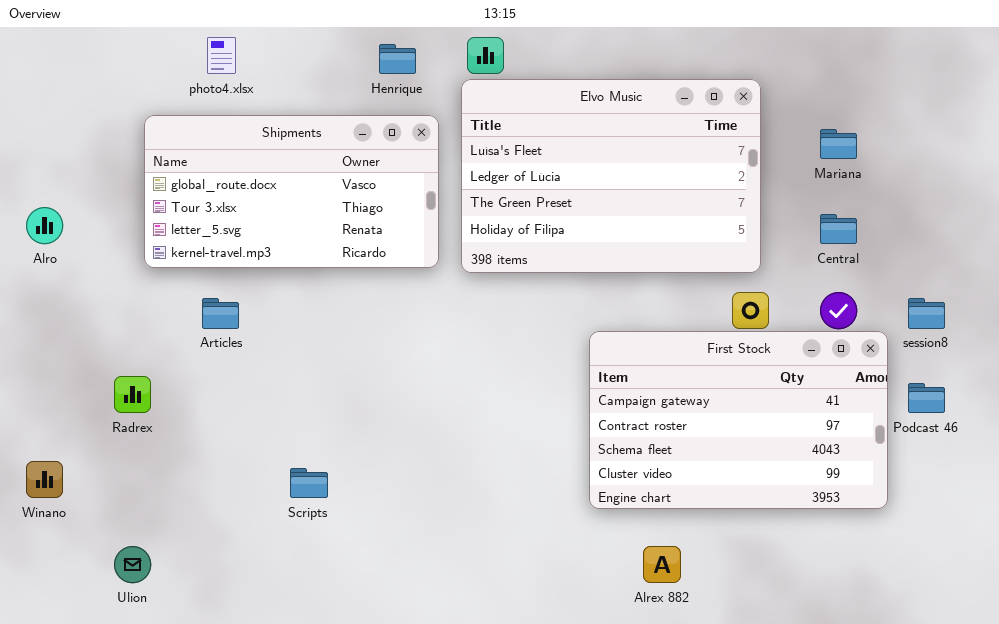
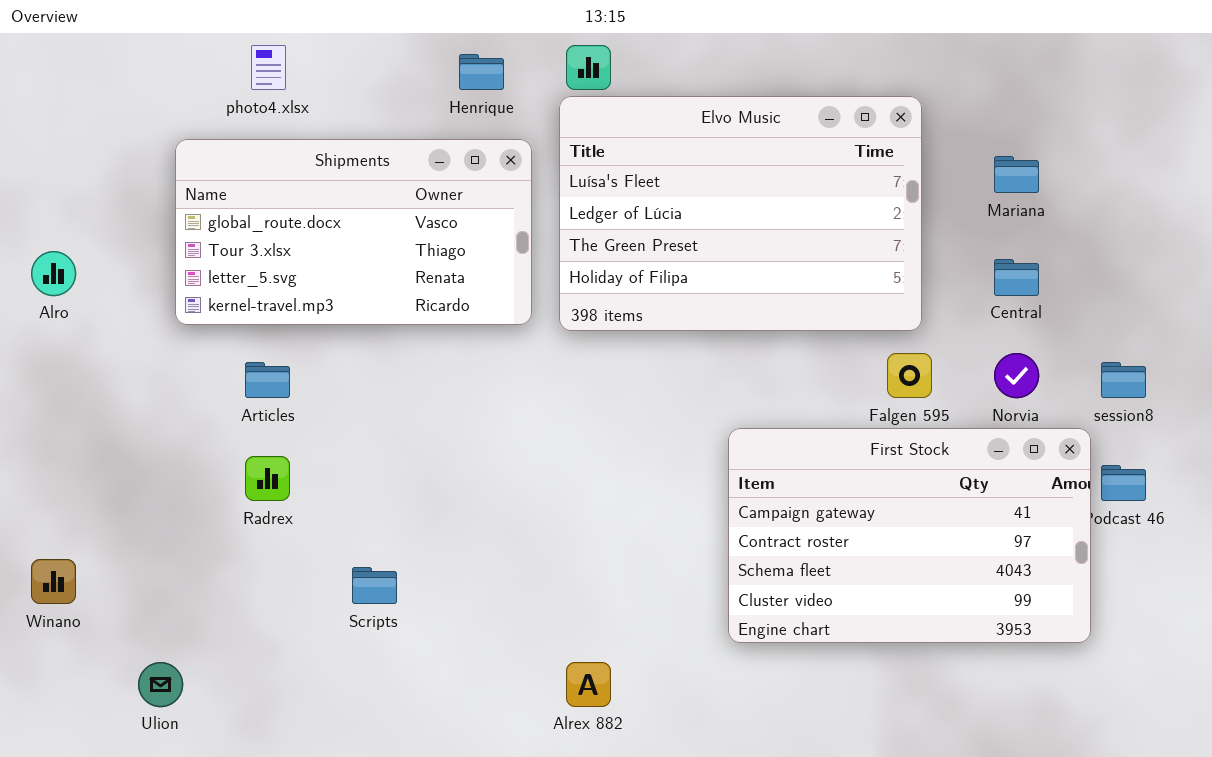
First Stock: [589,331,888,509] -> [728,428,1091,643], moved
Radrex: [114,376,151,413] -> [245,456,290,501], moved
Alrex 882: [643,546,681,583] -> [566,662,611,707], moved

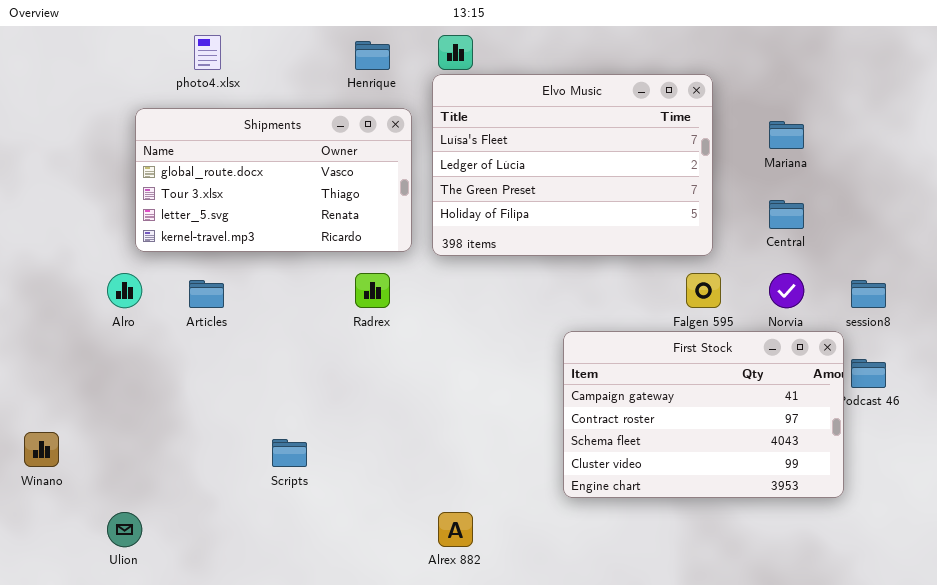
Alro: [31,251,76,296] -> [107,273,142,308], moved
Radrex: [245,456,290,501] -> [355,273,390,308], moved

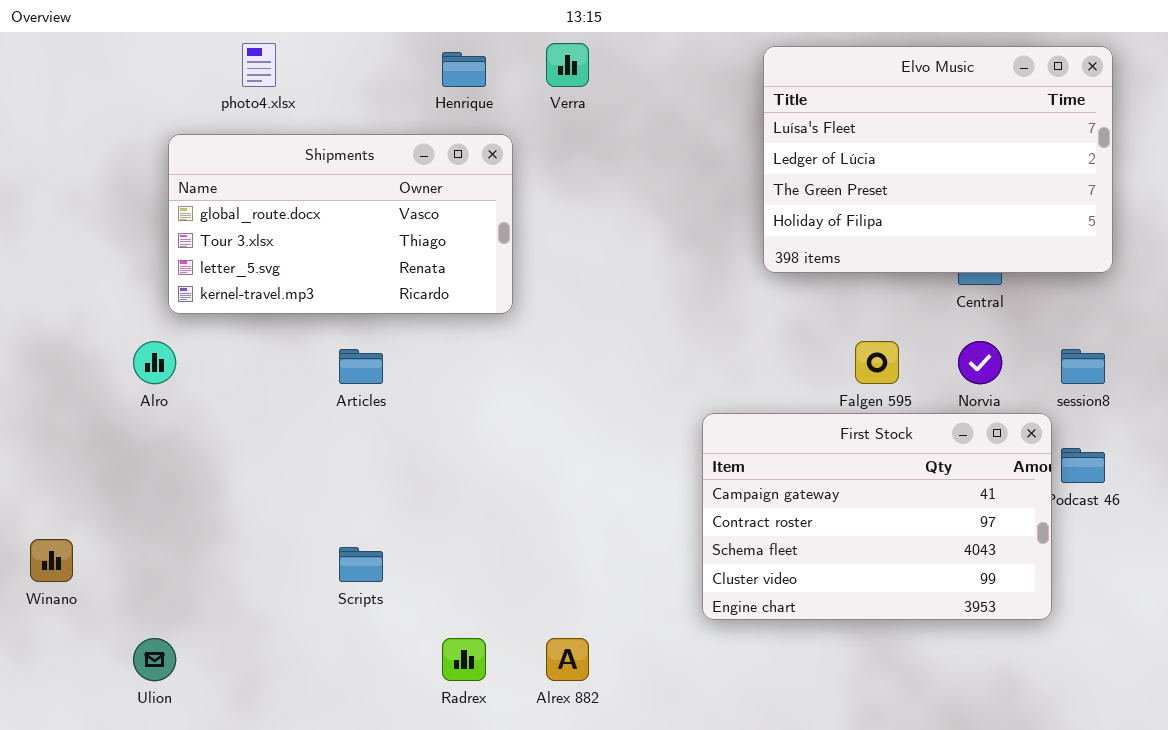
Elvo Music: [432,74,713,256] -> [763,46,1113,273], moved
Radrex: [355,273,390,308] -> [442,638,486,681], moved
Articles: [189,280,224,308] -> [339,349,383,384], moved

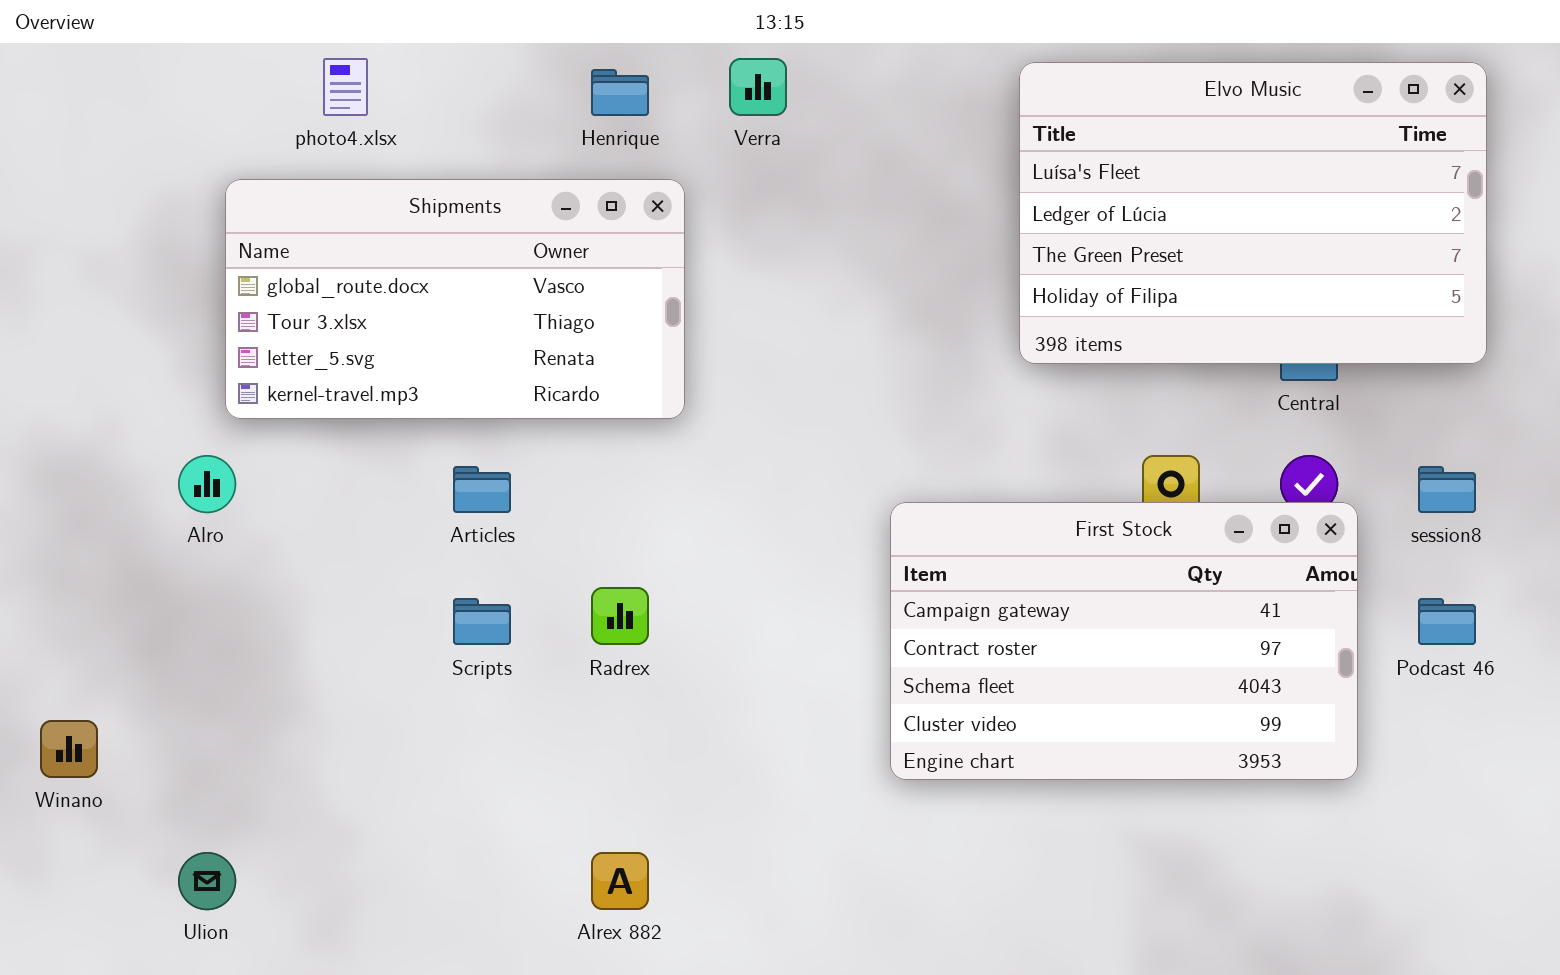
First Stock: [702,413,1052,620] -> [890,502,1358,780], moved
Scripts: [339,547,383,582] -> [453,598,511,645], moved
Radrex: [442,638,486,681] -> [591,587,649,645], moved
Alrex 882: [546,638,589,681] -> [591,852,649,910], moved

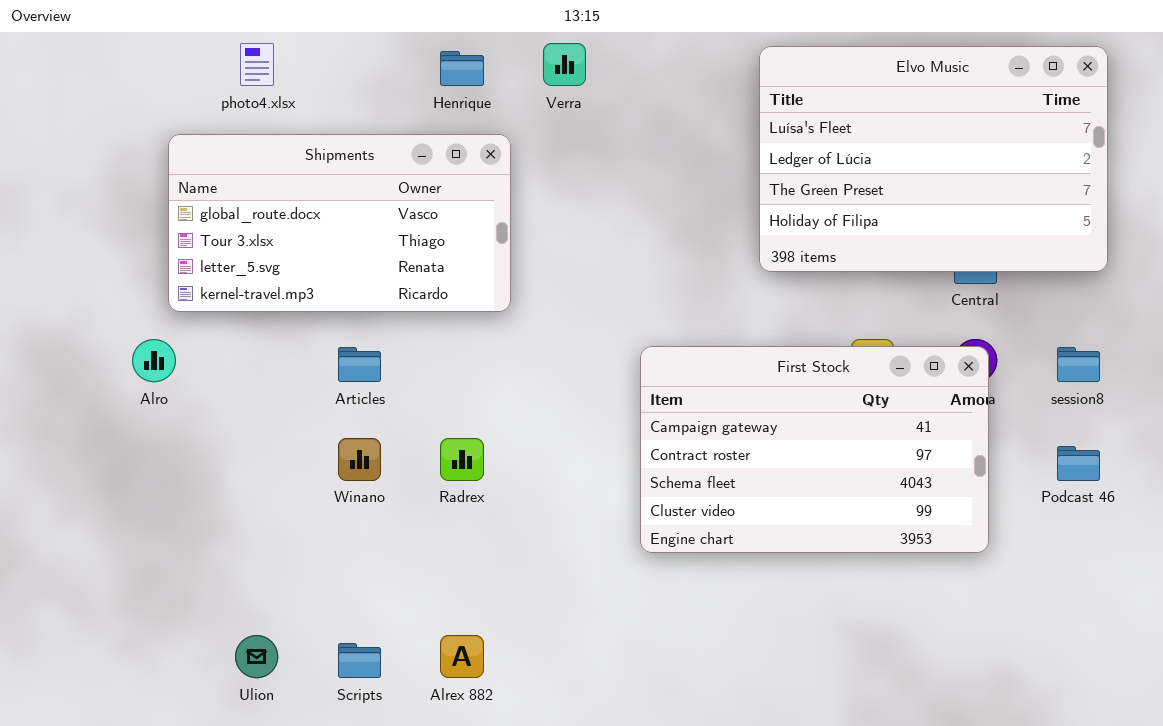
First Stock: [890,502,1358,780] -> [640,346,989,553], moved
Scripts: [453,598,511,645] -> [338,643,381,678], moved
Winano: [40,720,98,778] -> [338,438,381,481], moved
Ulion: [178,852,236,910] -> [235,635,278,678], moved

